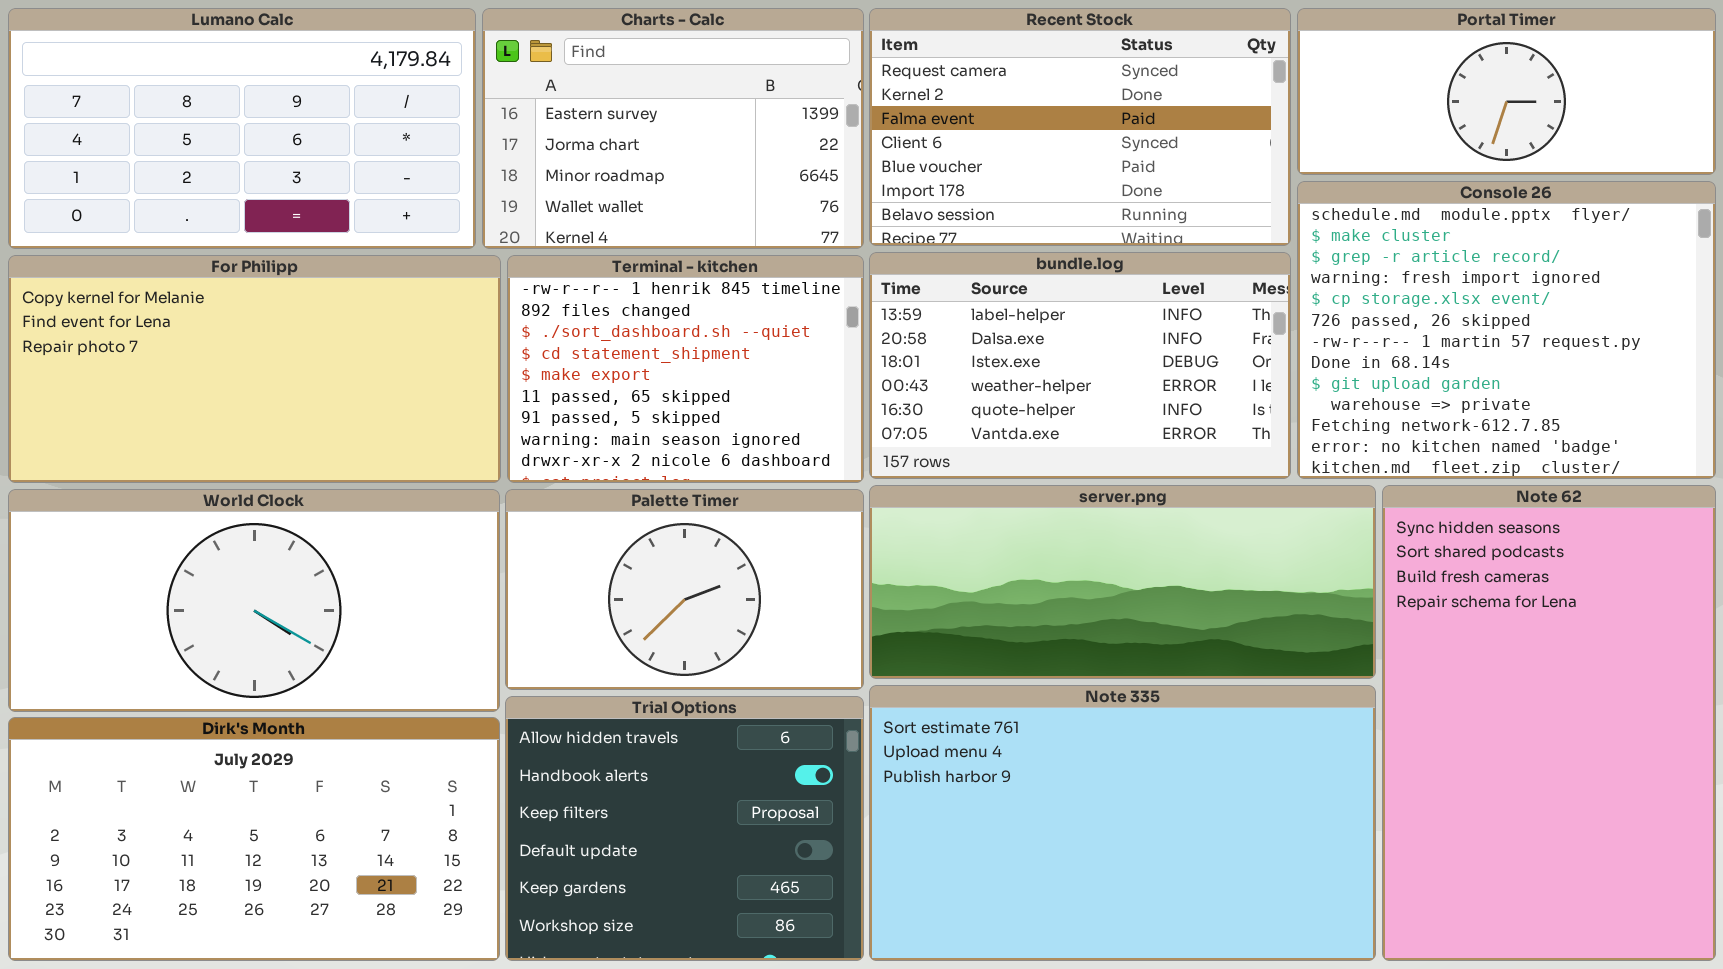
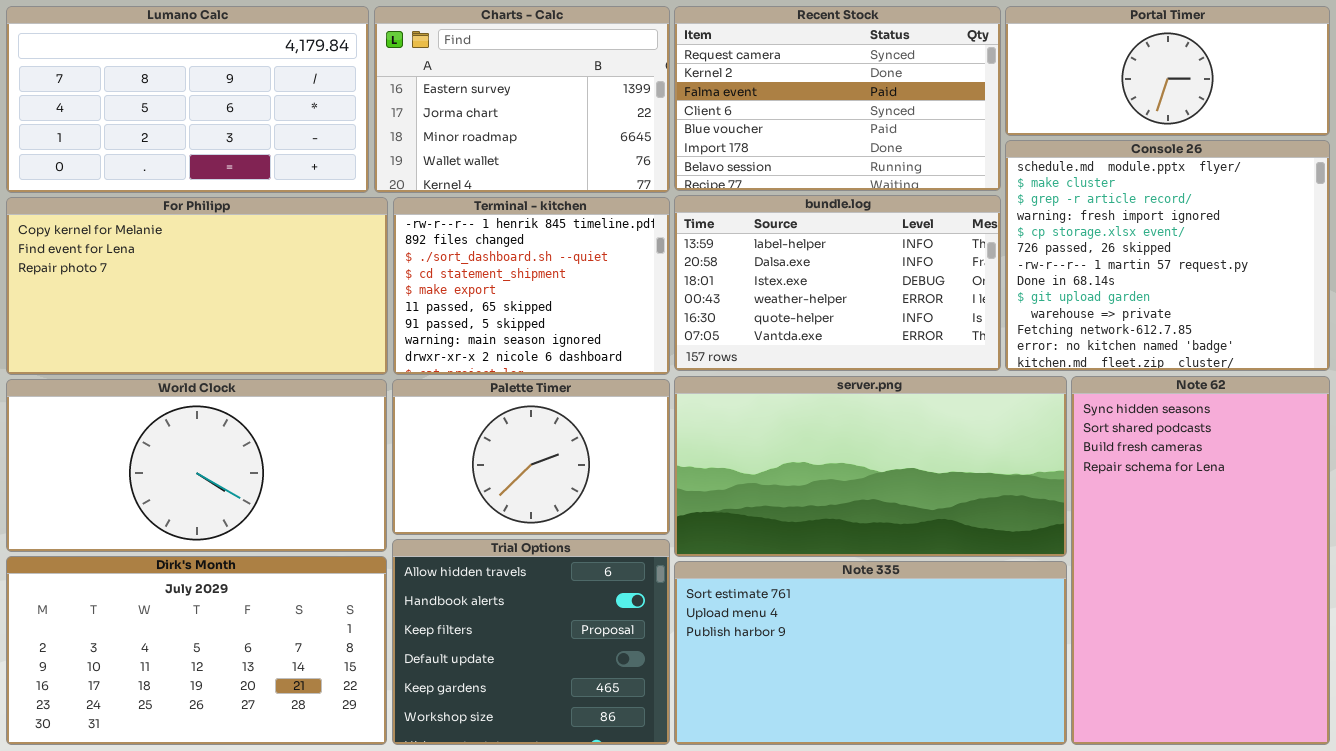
server.png: [869,485,1376,679] -> [674,376,1067,557], resized
Note 335: [869,685,1376,961] -> [674,561,1067,745], resized

